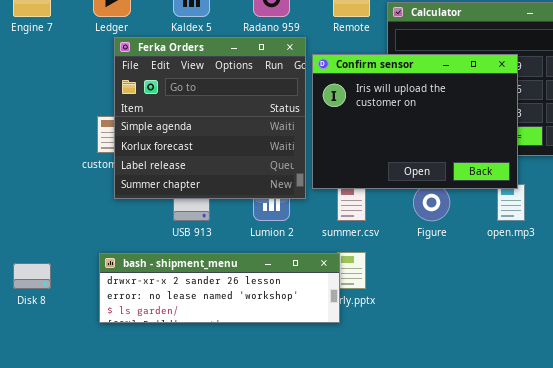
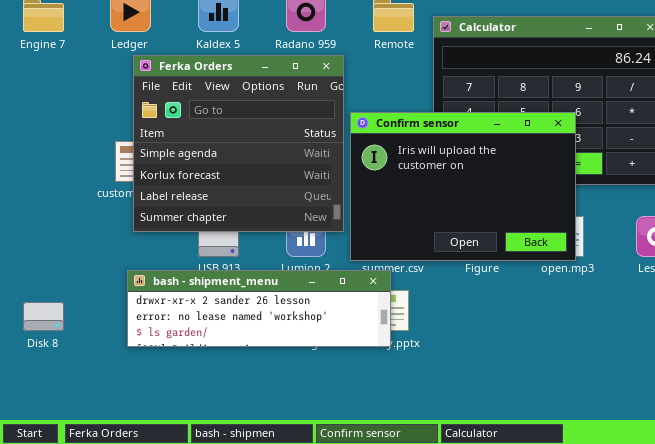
Confirm sensor: [312,54,518,189] -> [350,112,576,261], moved
bash - shipment_menu: [99,253,340,323] -> [127,270,391,347], moved

